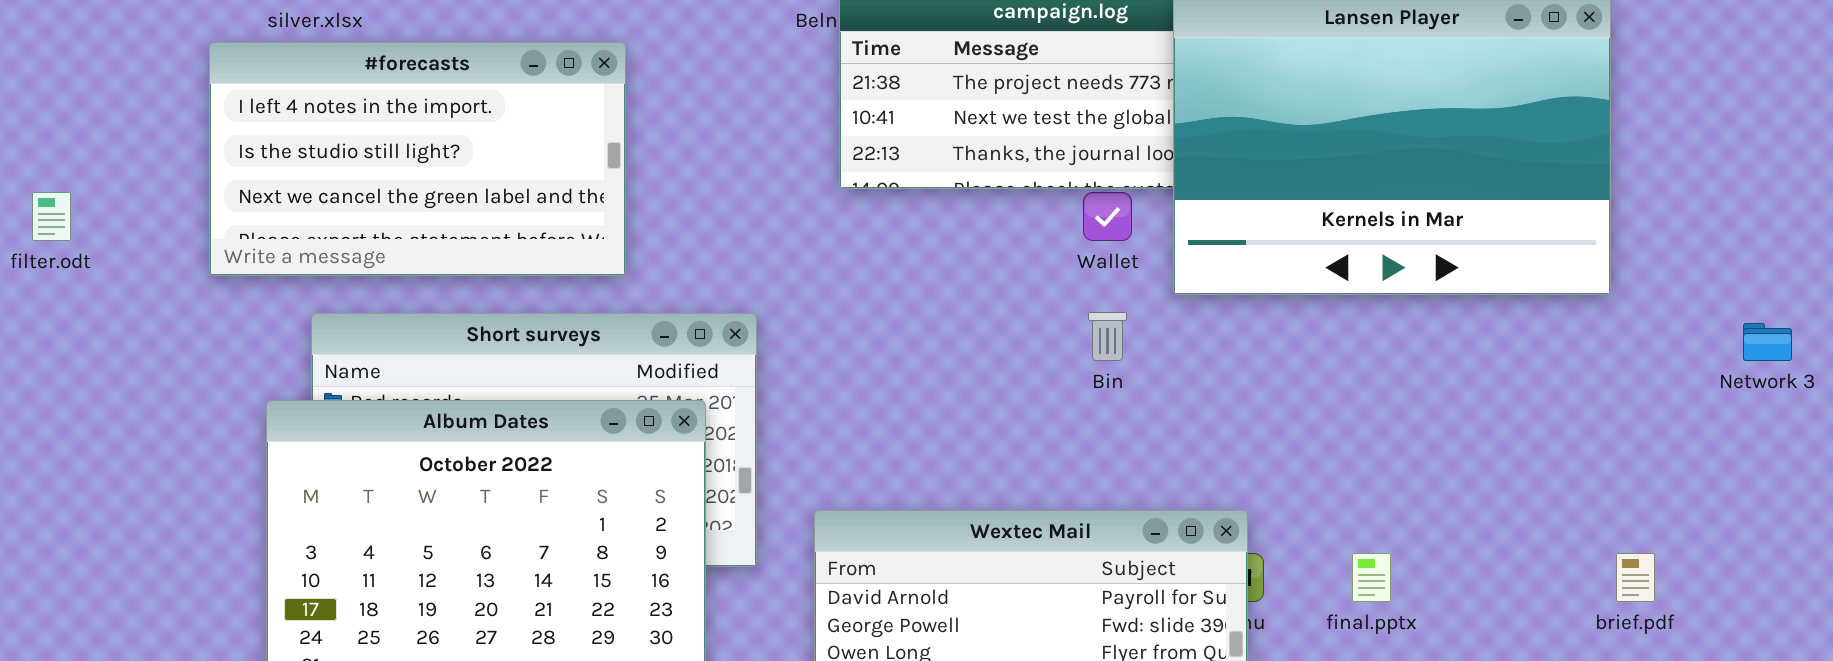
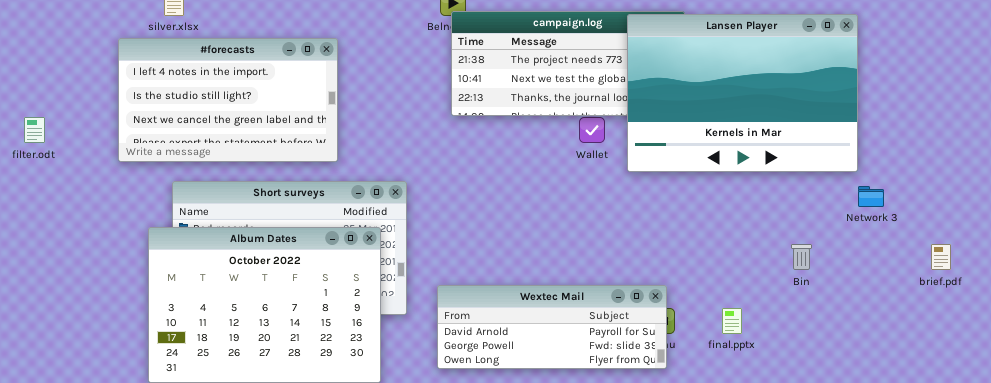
Bin: [1088,312,1127,361] -> [791,244,812,270], moved
Network 3: [1743,323,1792,361] -> [858,186,884,207], moved
brief.pdf: [1616,553,1655,602] -> [931,244,951,270], moved

